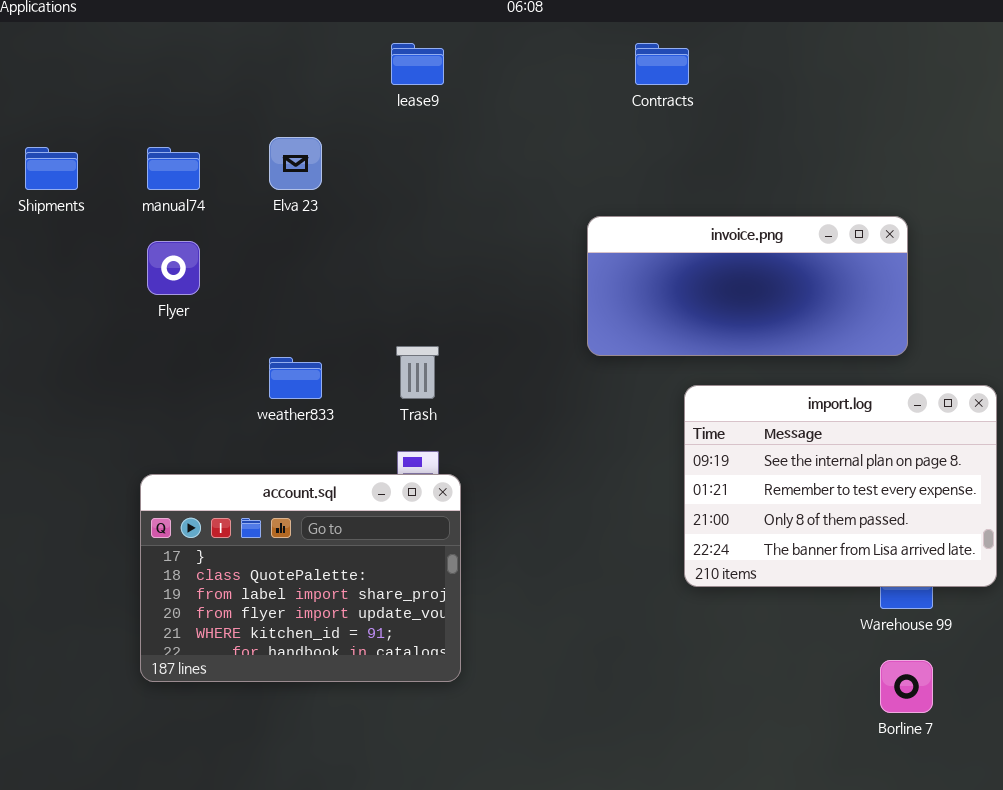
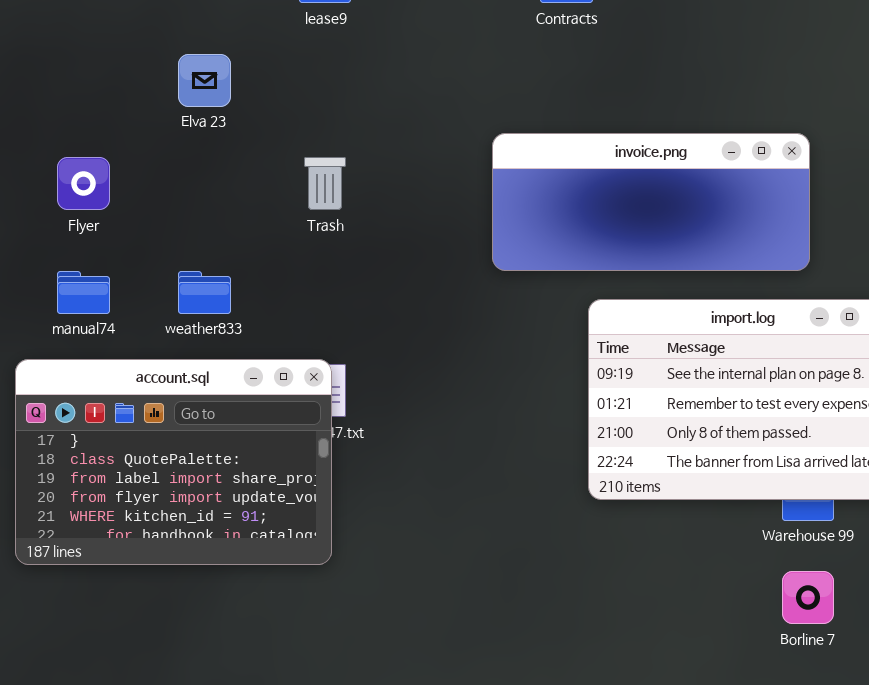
manual74: [147,147,200,190] -> [57,271,110,314], moved
Trash: [396,346,439,399] -> [304,157,346,210], moved
account.sql: [140,474,461,682] -> [15,359,332,565], moved

